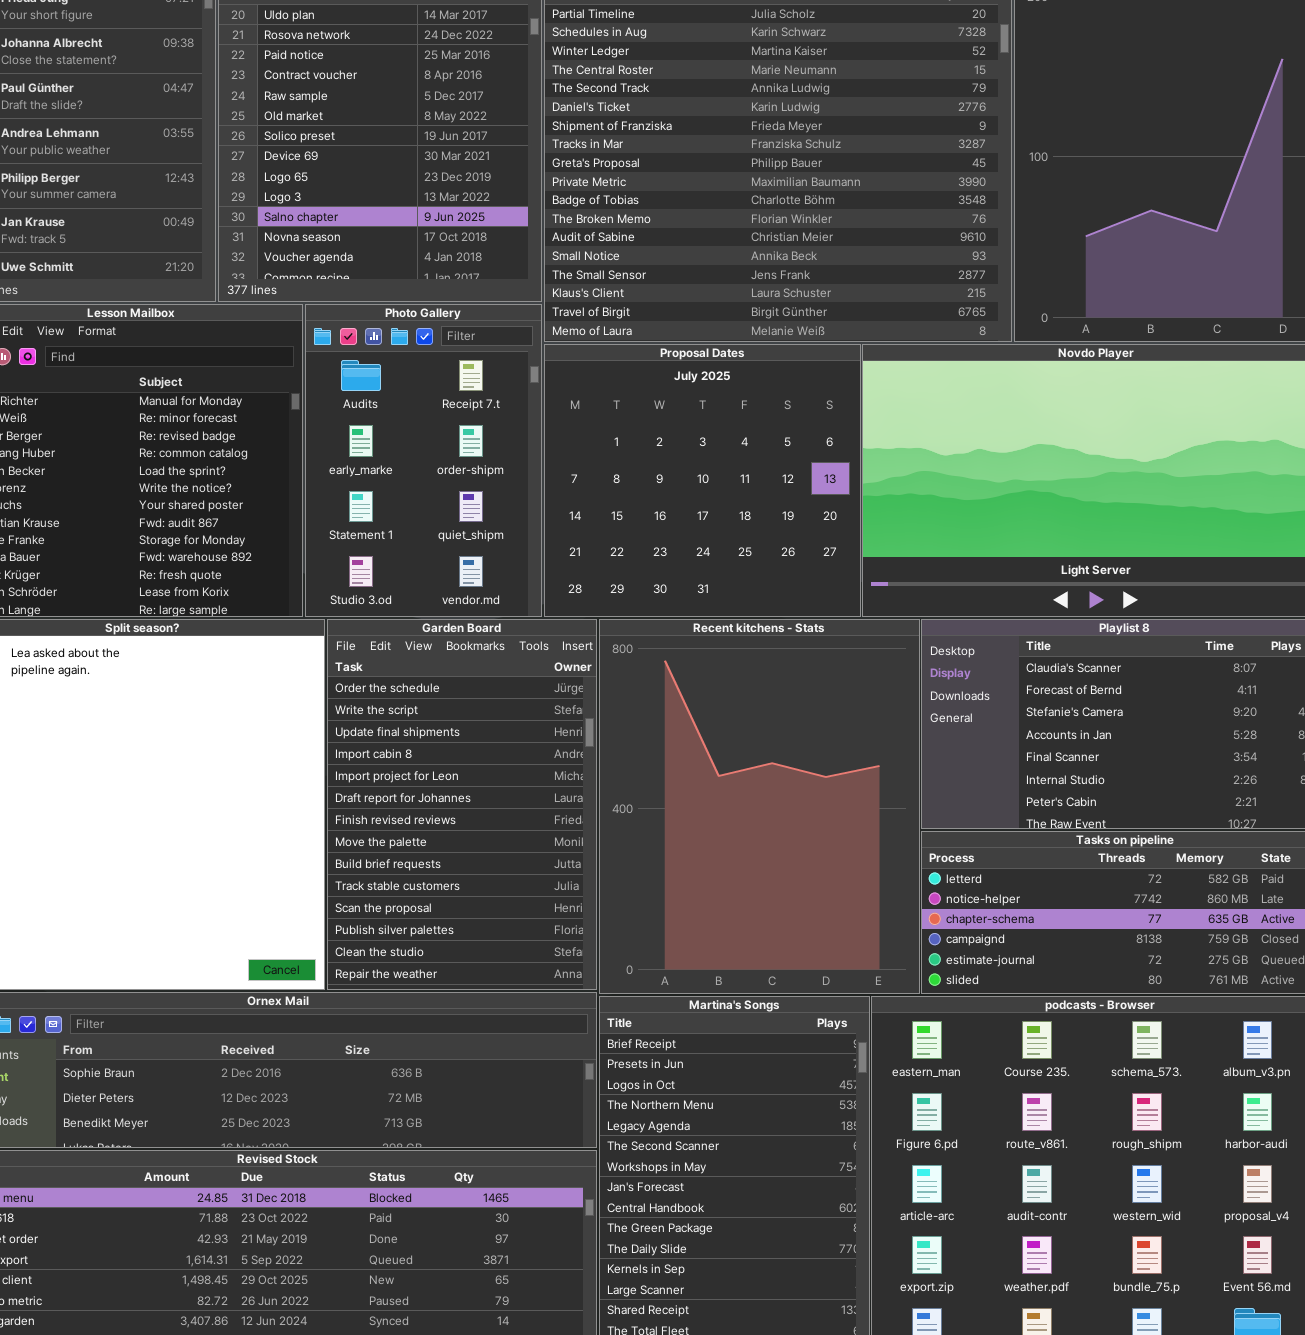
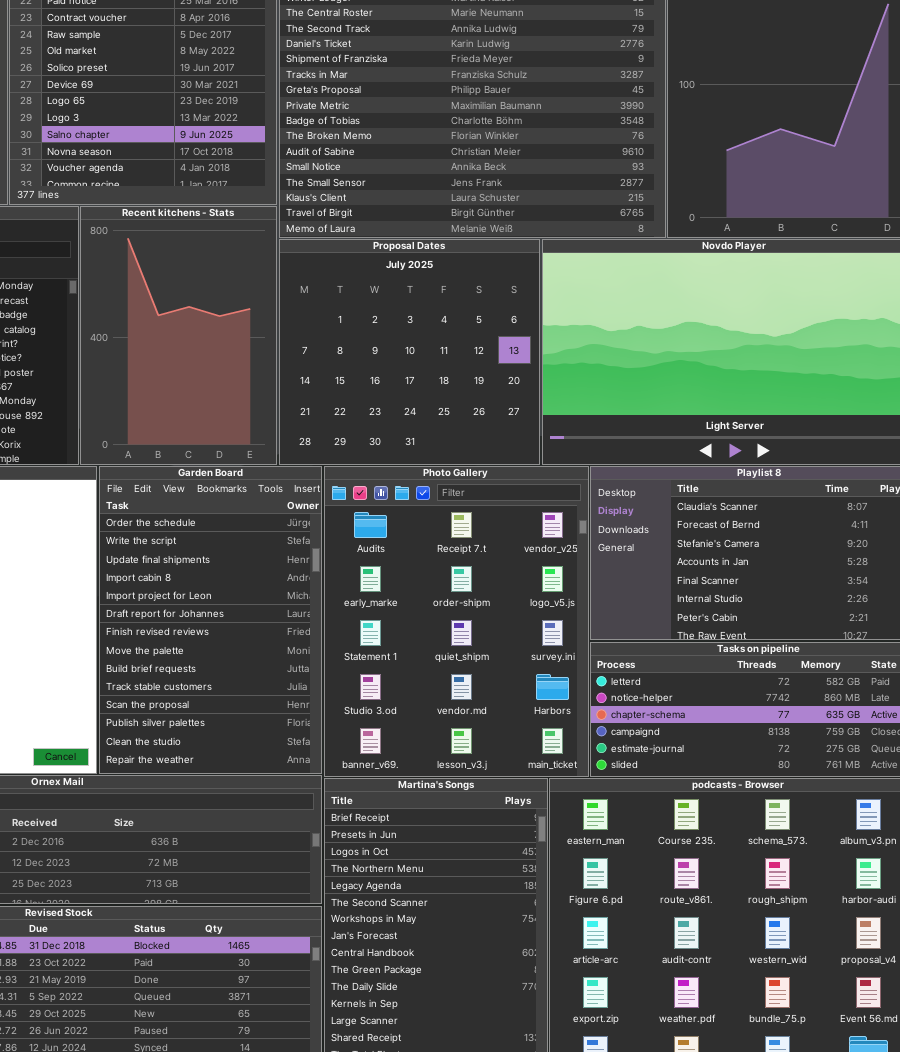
Photo Gallery: [305,304,542,617] -> [324,466,589,777], moved, resized
Recent kitchens - Stats: [599,619,920,994] -> [80,206,277,465], moved, resized

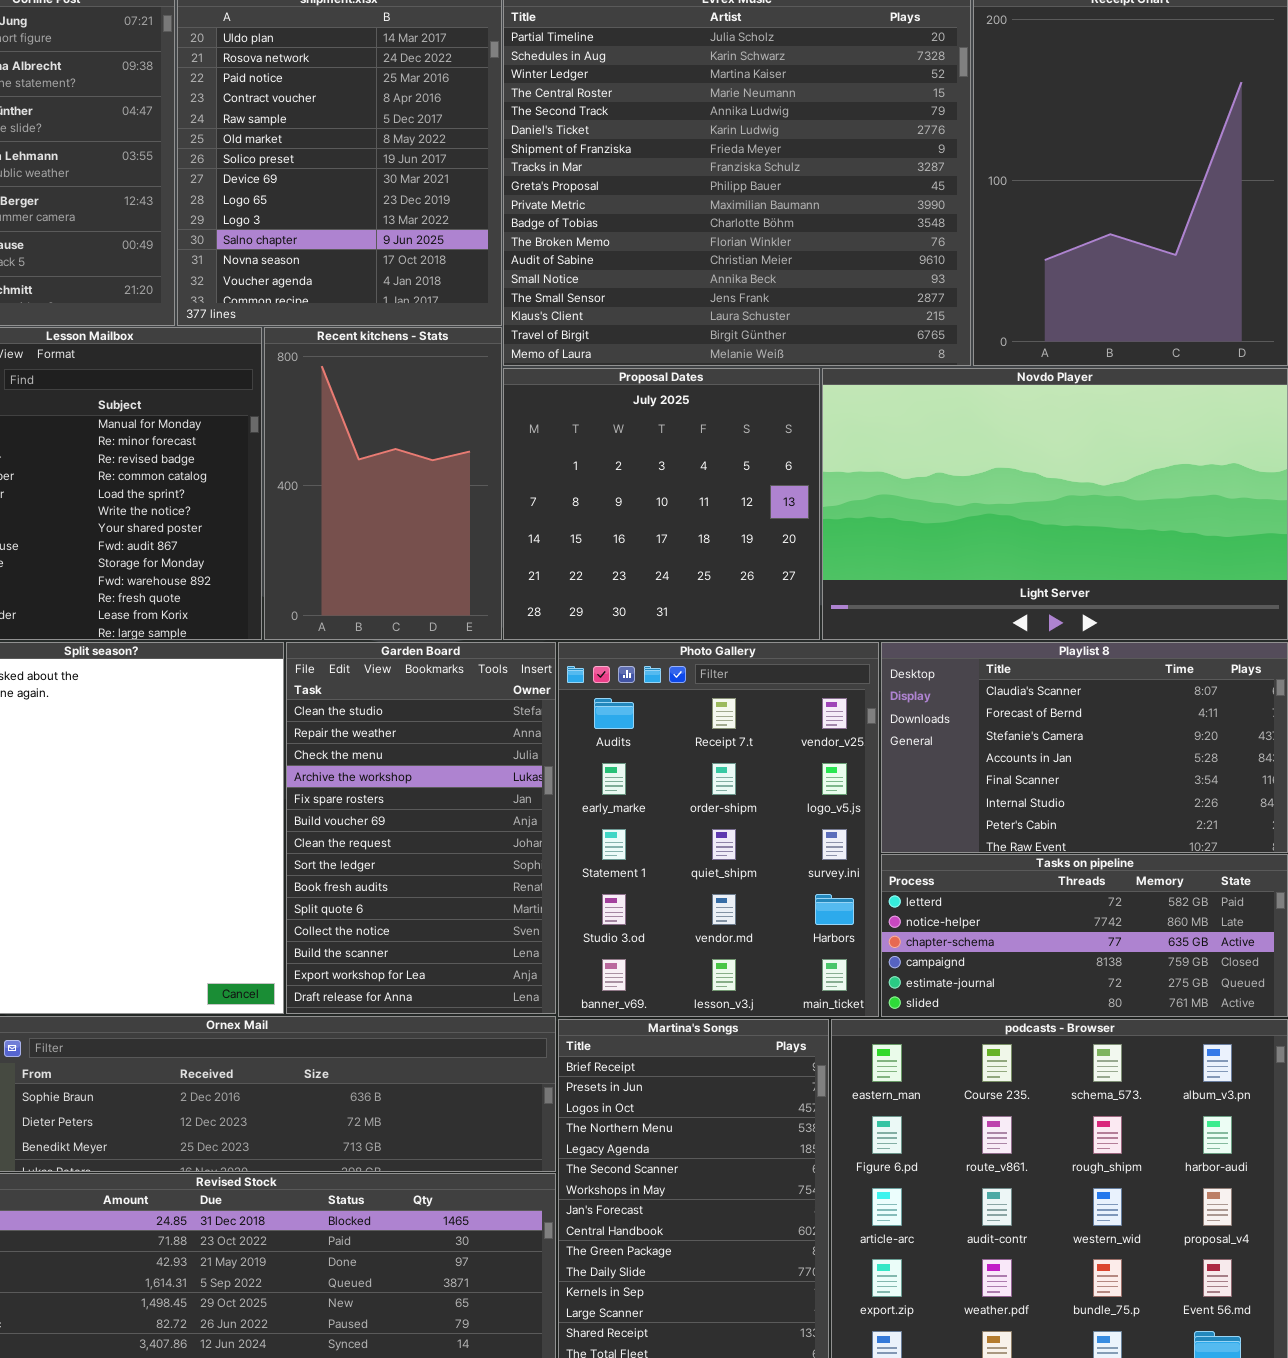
Garden Board: [99,466,322,774] -> [286,642,556,1014], scrolled down 12 rows

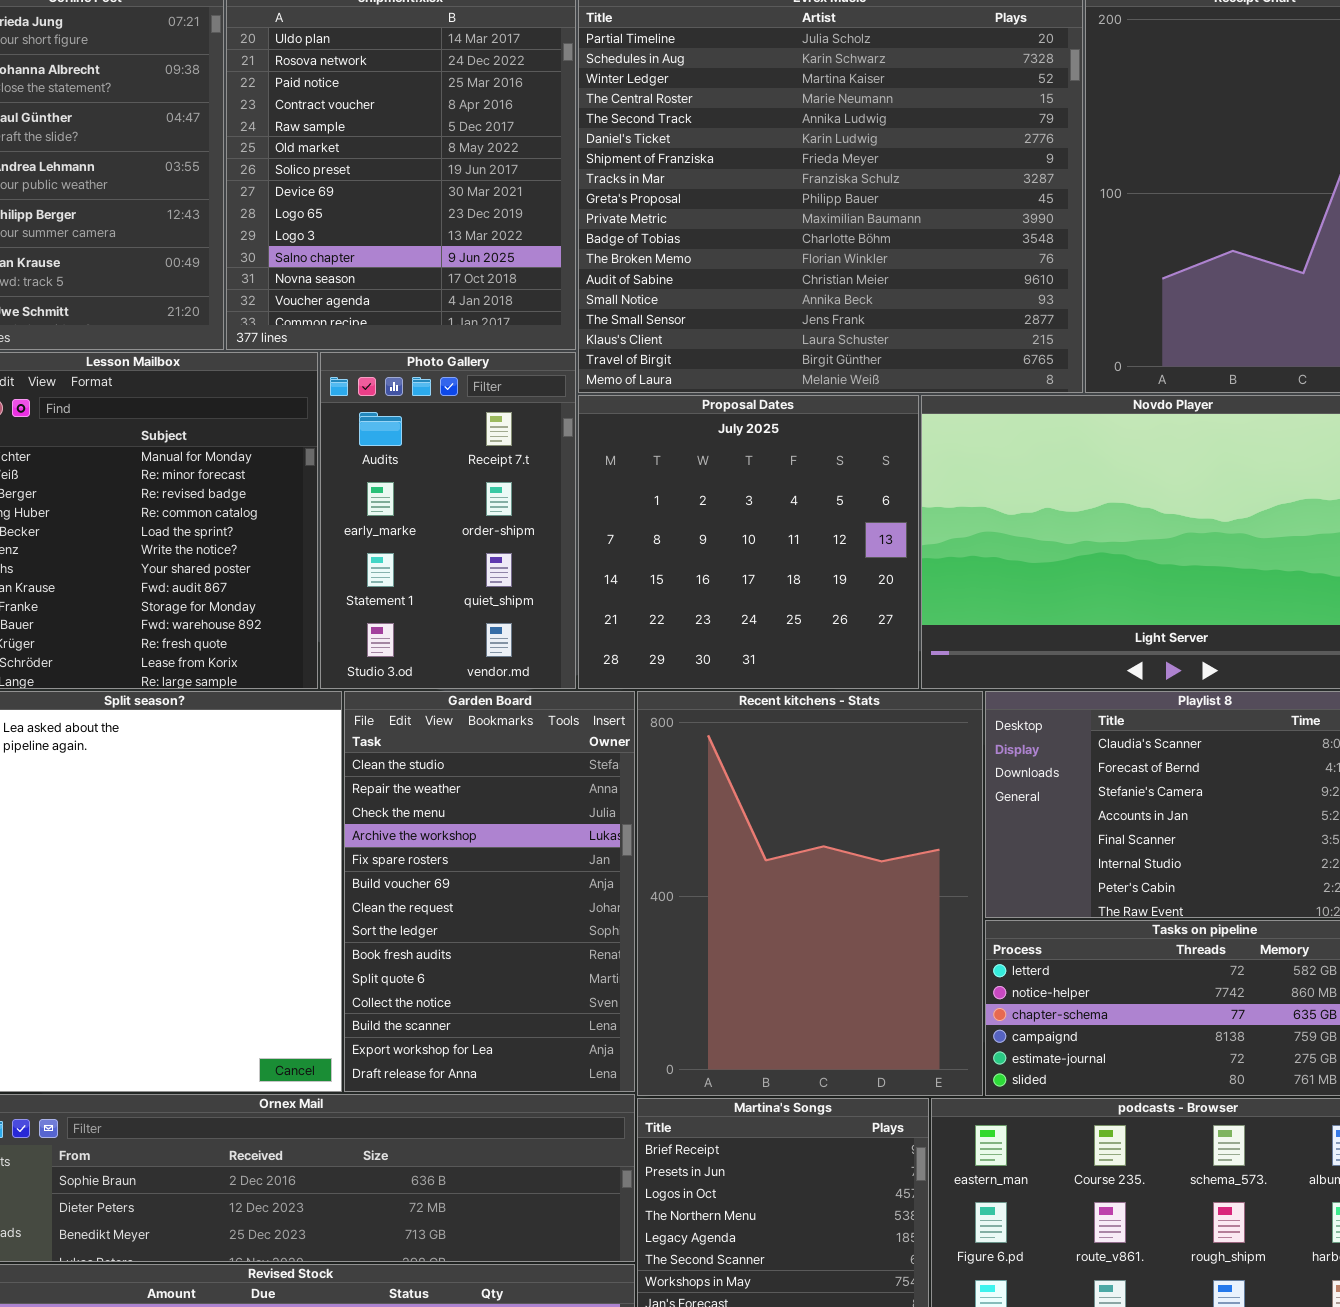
Recent kitchens - Stats: [264,327,502,640] -> [637,691,983,1096], moved, resized
Photo Gallery: [558,642,879,1017] -> [320,352,576,689], moved, resized

